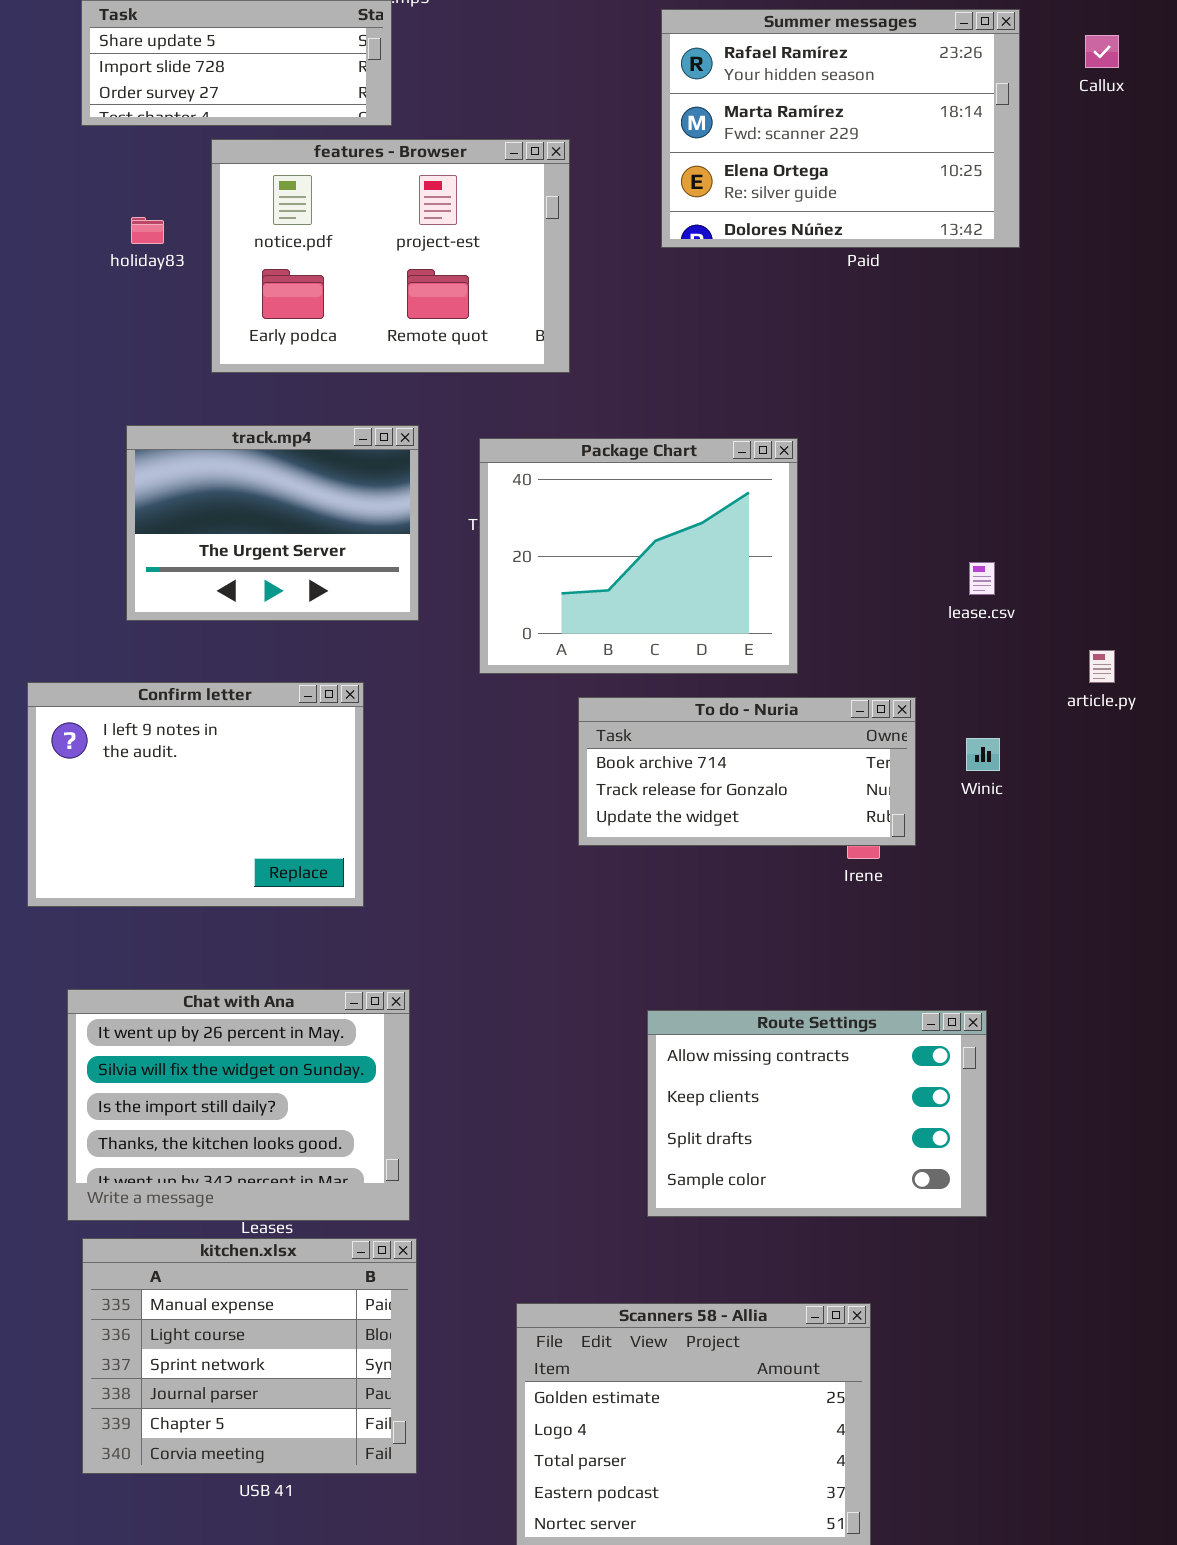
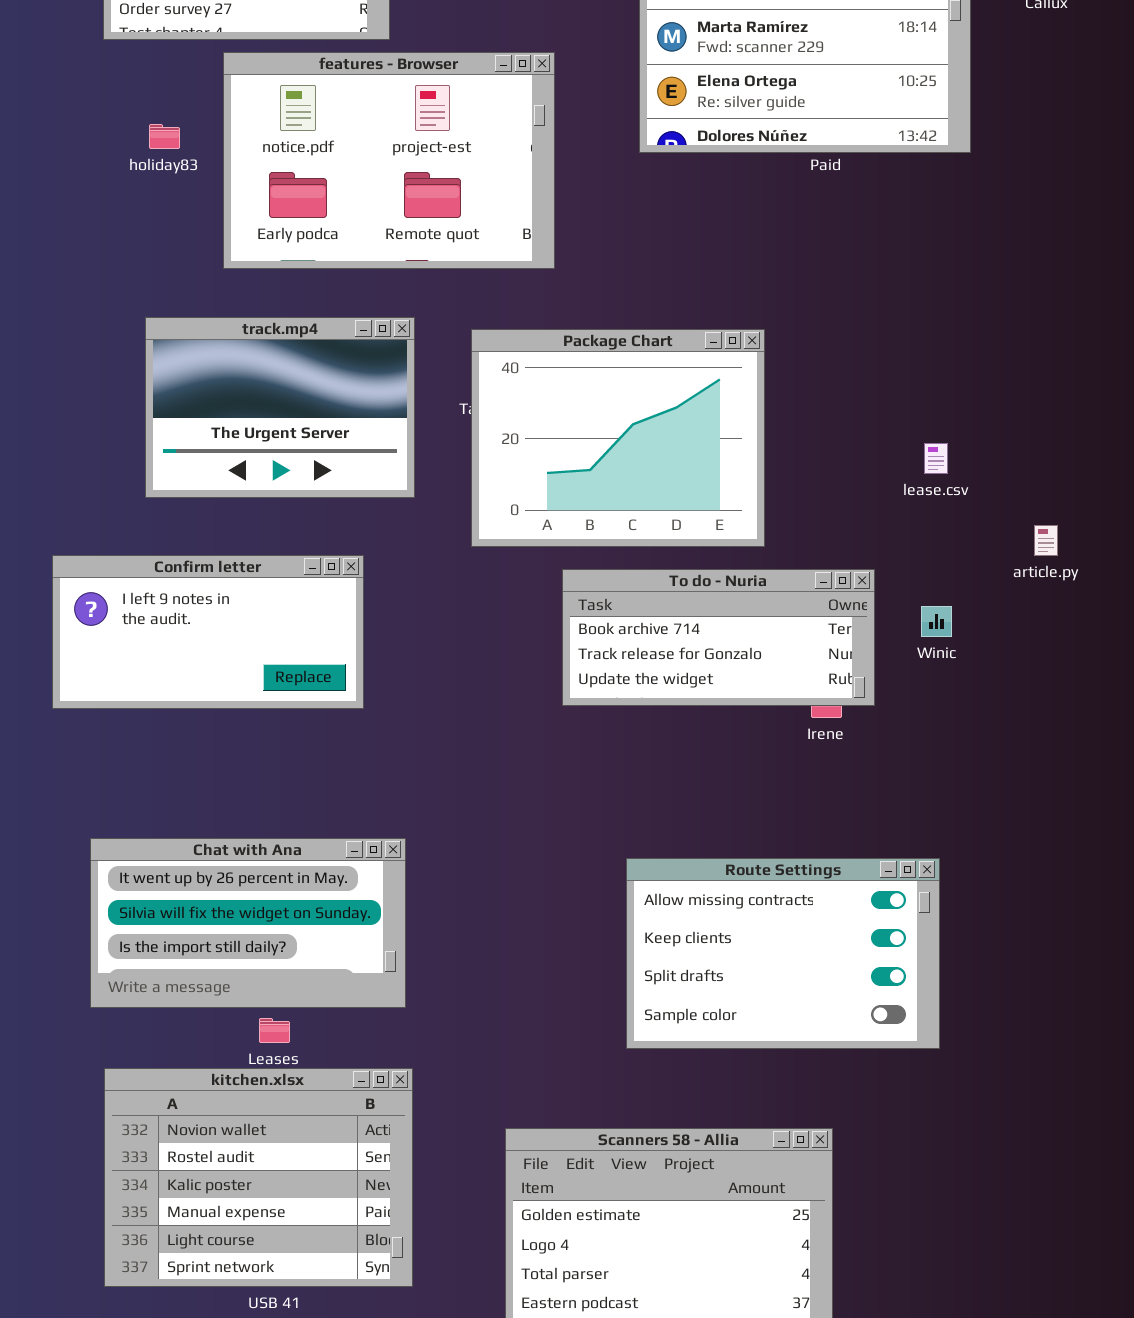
Confirm letter: [27,682,364,907] -> [52,555,364,709], resized
Chat with Ana: [67,989,410,1221] -> [90,838,406,1008], resized
kitchen.xlsx: [82,1238,417,1474] -> [104,1068,413,1287], scrolled up 3 rows

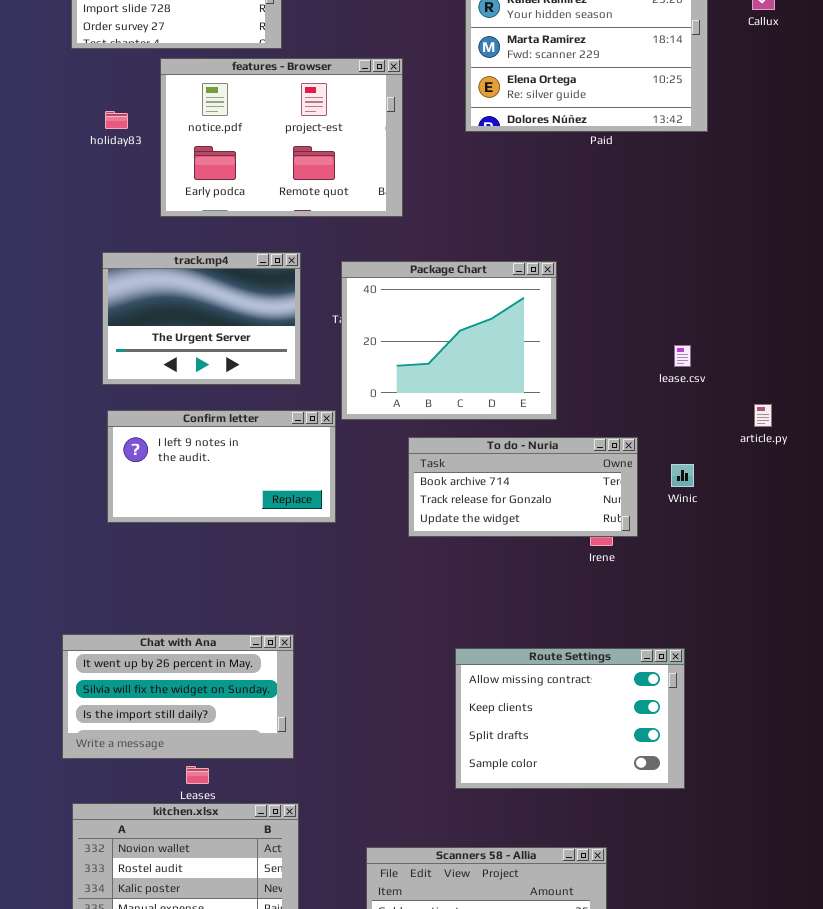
Confirm letter: [52,555,364,709] -> [107,410,336,523], moved

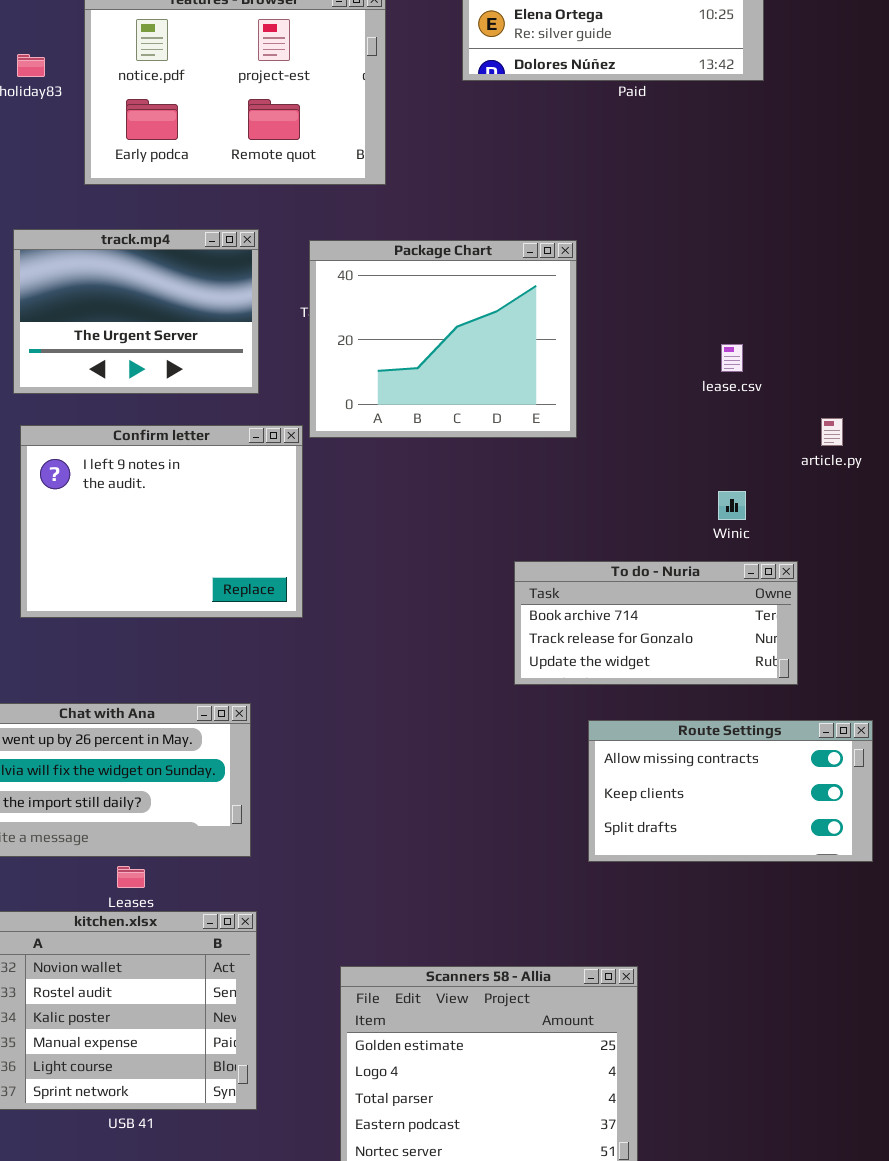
Confirm letter: [107,410,336,523] -> [20,425,303,618], resized
To do - Nuria: [408,437,638,537] -> [514,561,798,685], moved
Route Settings: [455,648,685,789] -> [588,720,873,862], moved, resized

